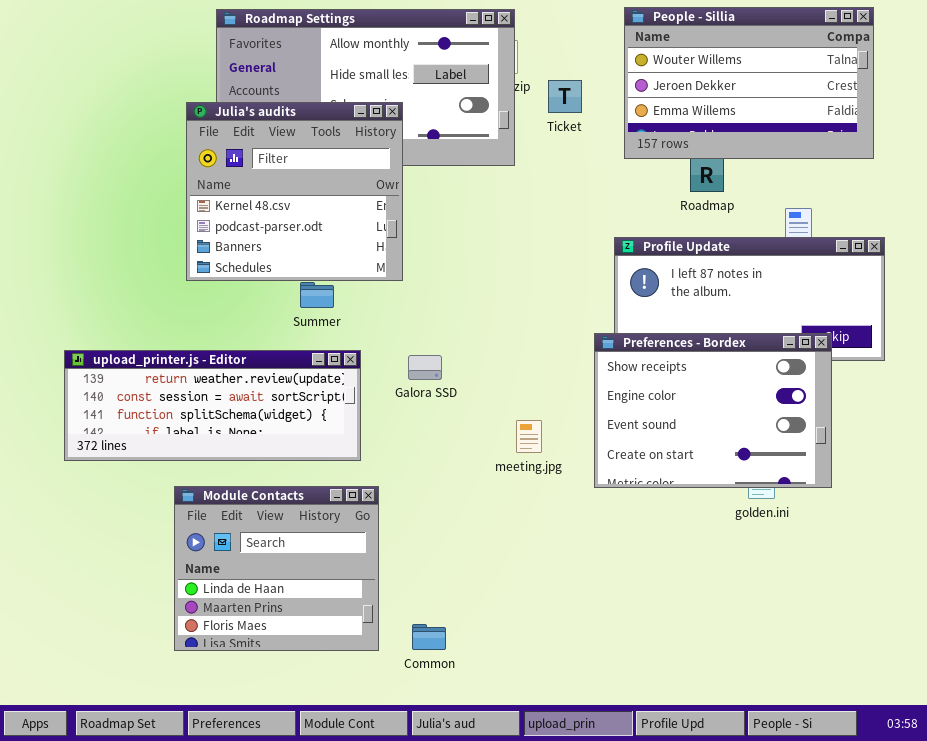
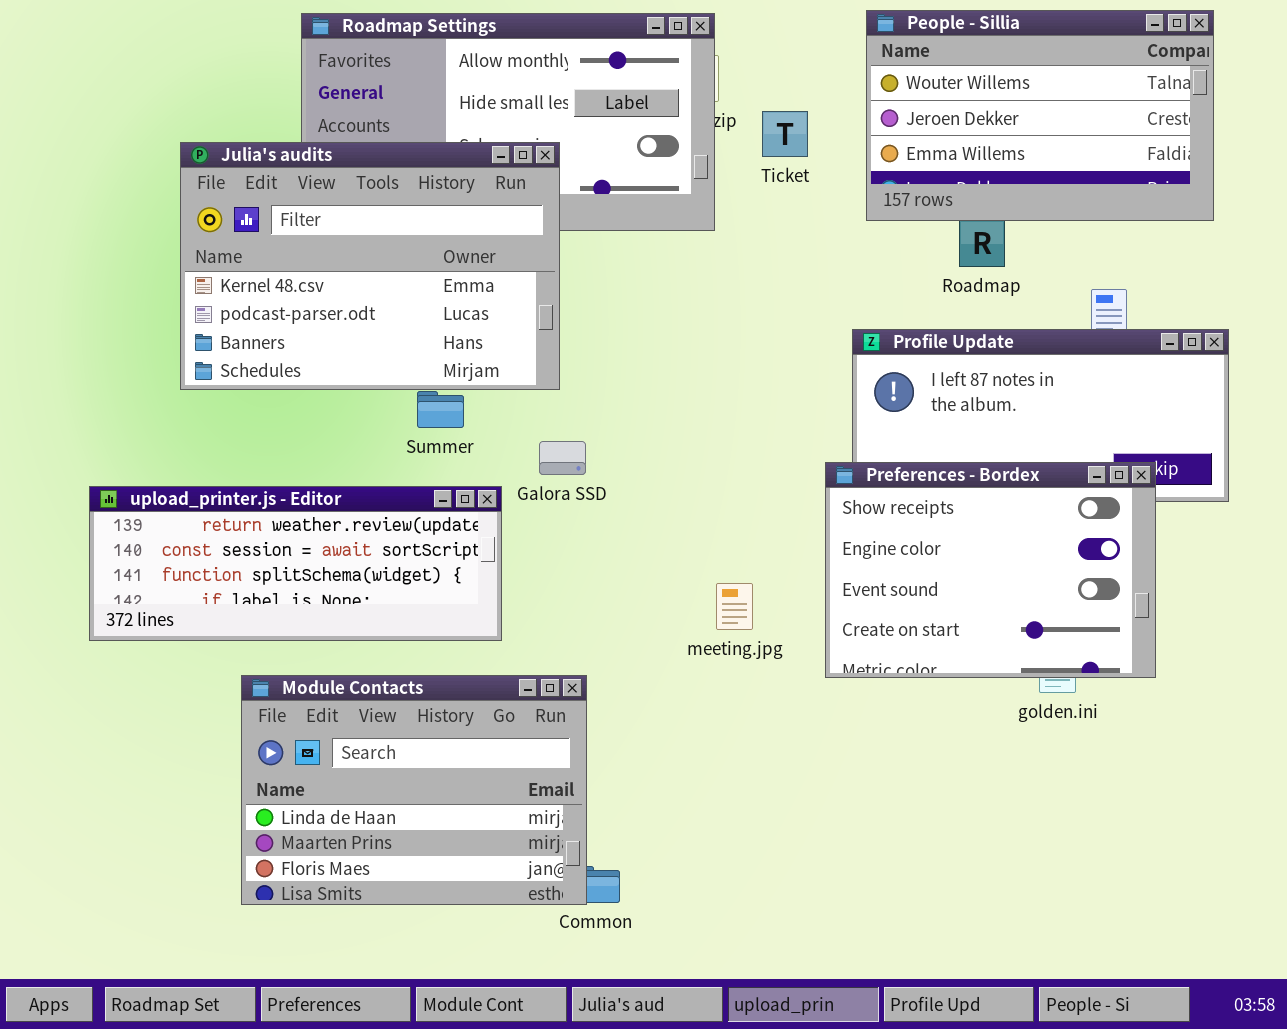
Julia's audits: [186,102,403,281] -> [180,142,560,390], resized
Galora SSD: [408,355,442,380] -> [539,441,586,475], moved
Module Contacts: [174,486,379,651] -> [241,675,587,905], resized

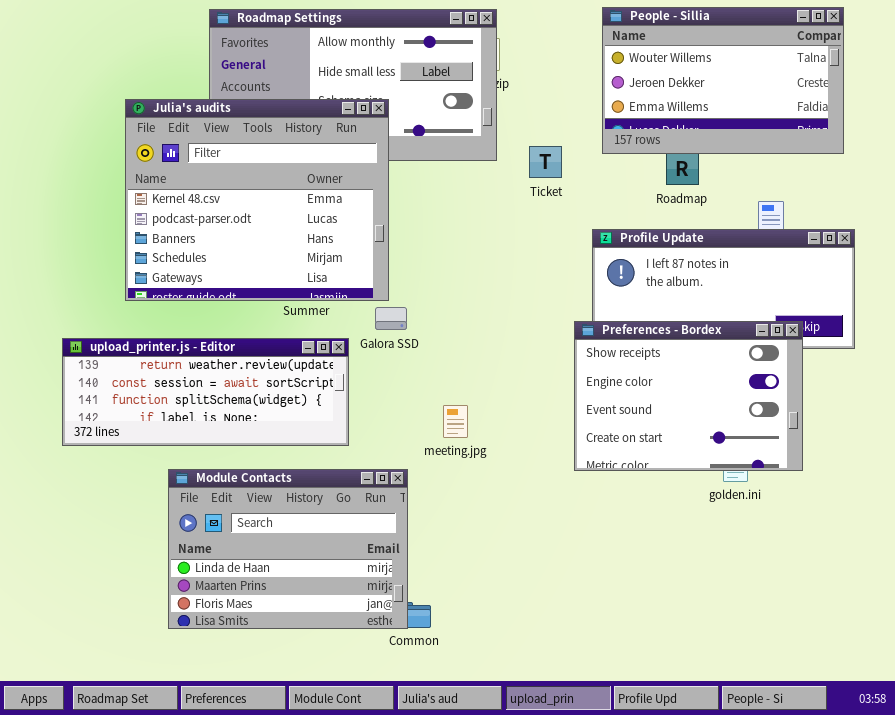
Ticket: [762,111,808,157] -> [529,146,562,178], moved
Julia's audits: [180,142,560,390] -> [125,99,389,301], resized
meeting.jpg: [716,583,753,630] -> [443,405,468,438], moved

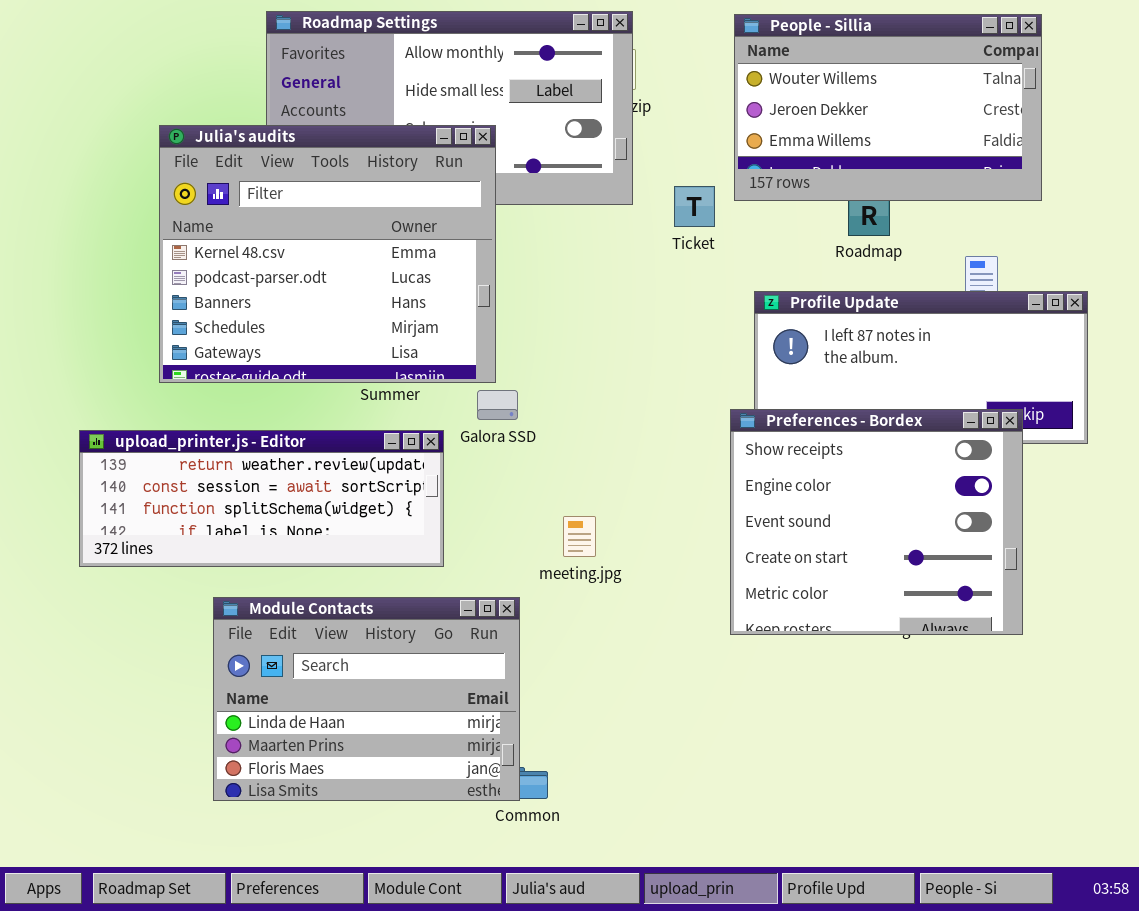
People - Sillia: [602,7,844,154] -> [734,14,1042,201], moved
Preferences - Bordex: [574,321,803,471] -> [730,409,1023,635], resized

